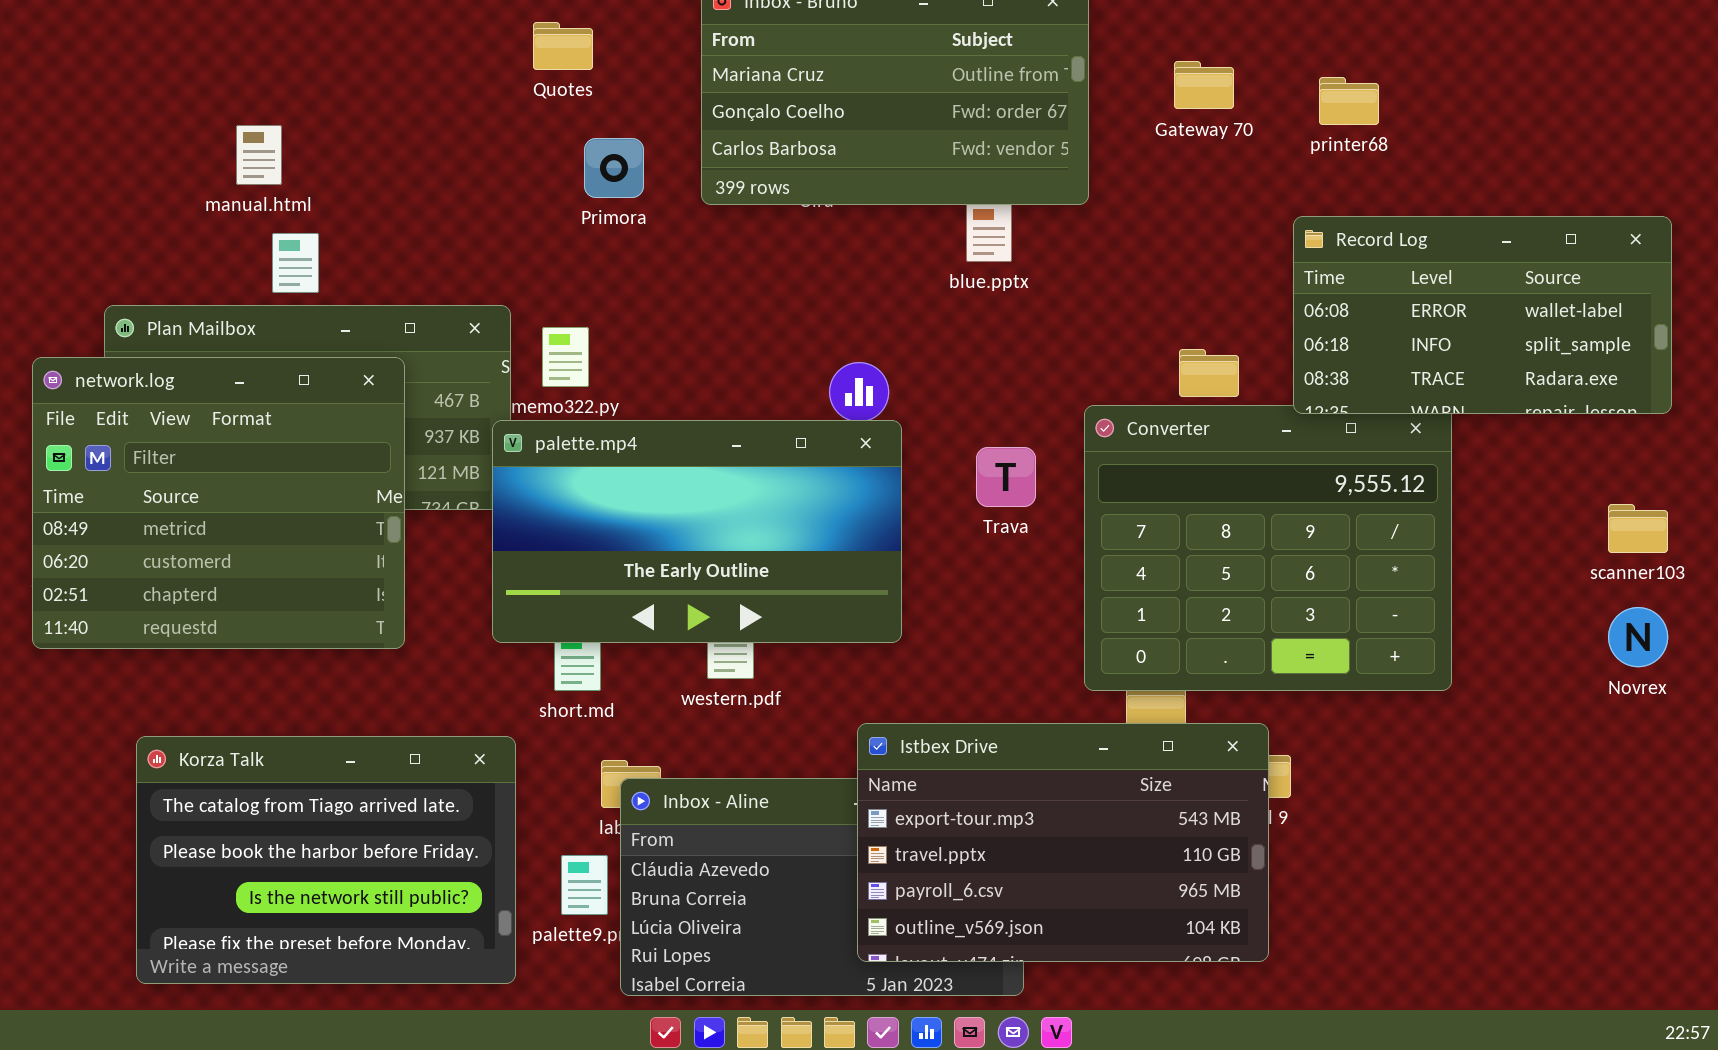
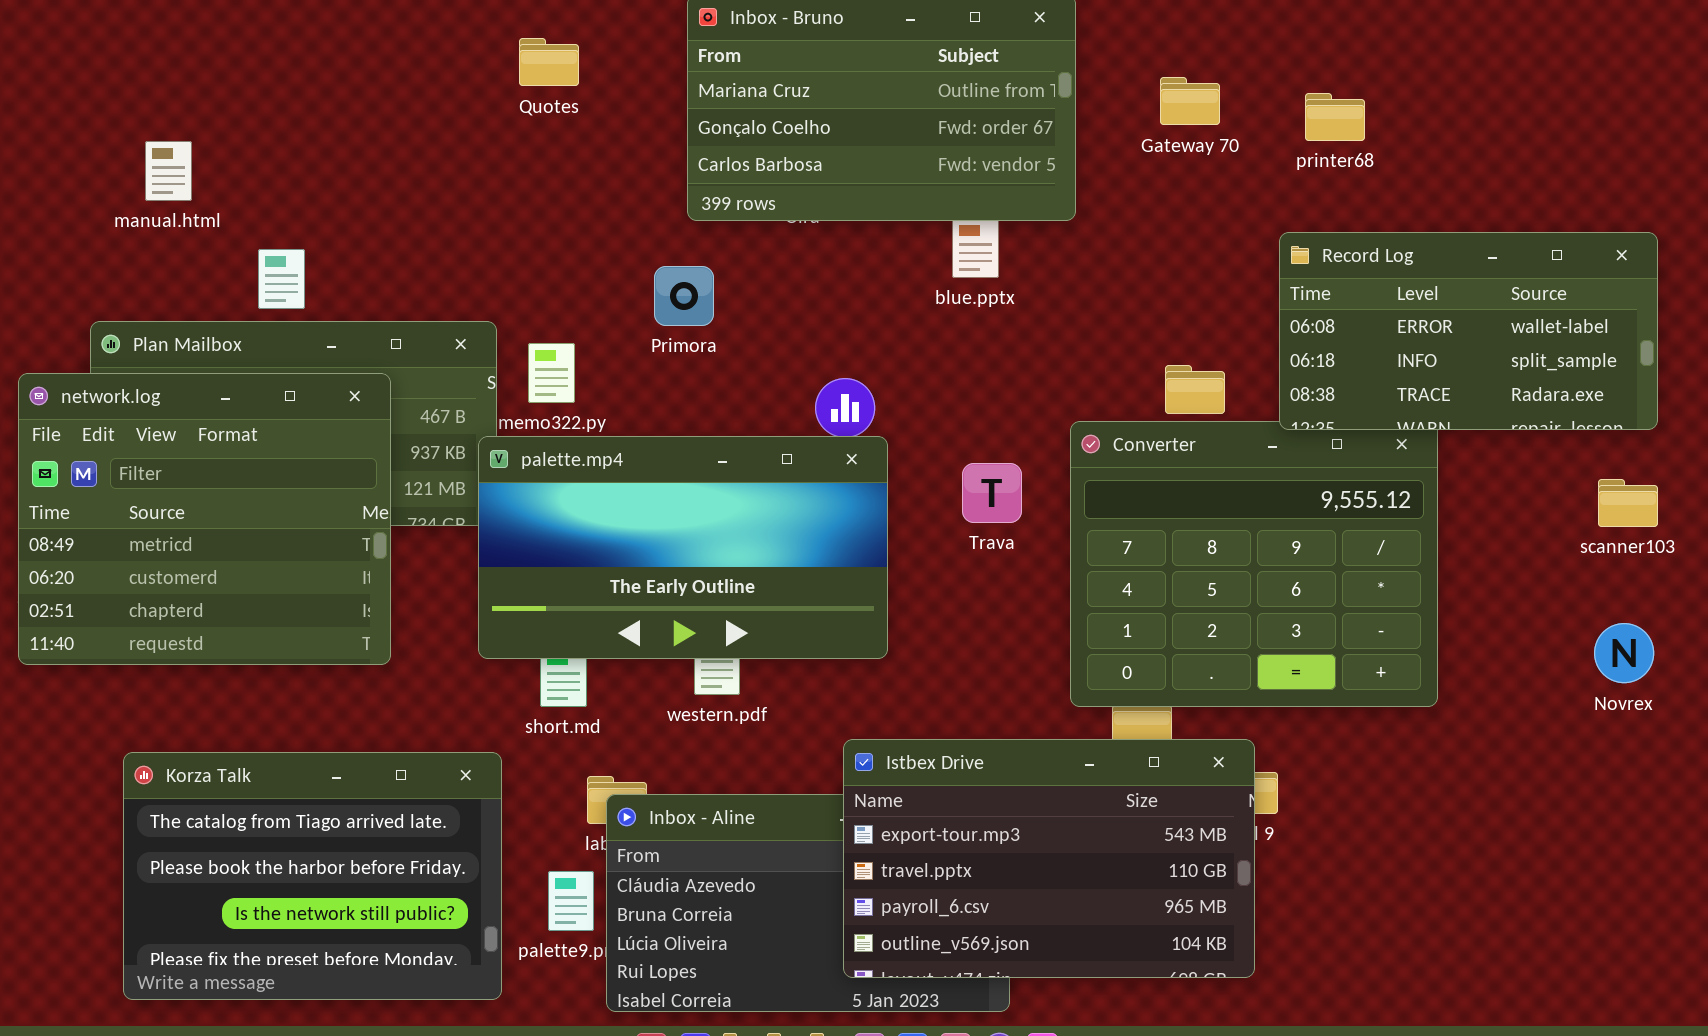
manual.html: [236,125,282,185] -> [145,141,192,201], moved
Primora: [584,138,644,198] -> [654,266,714,326], moved
scanner103: [1608,504,1668,553] -> [1598,479,1658,527], moved

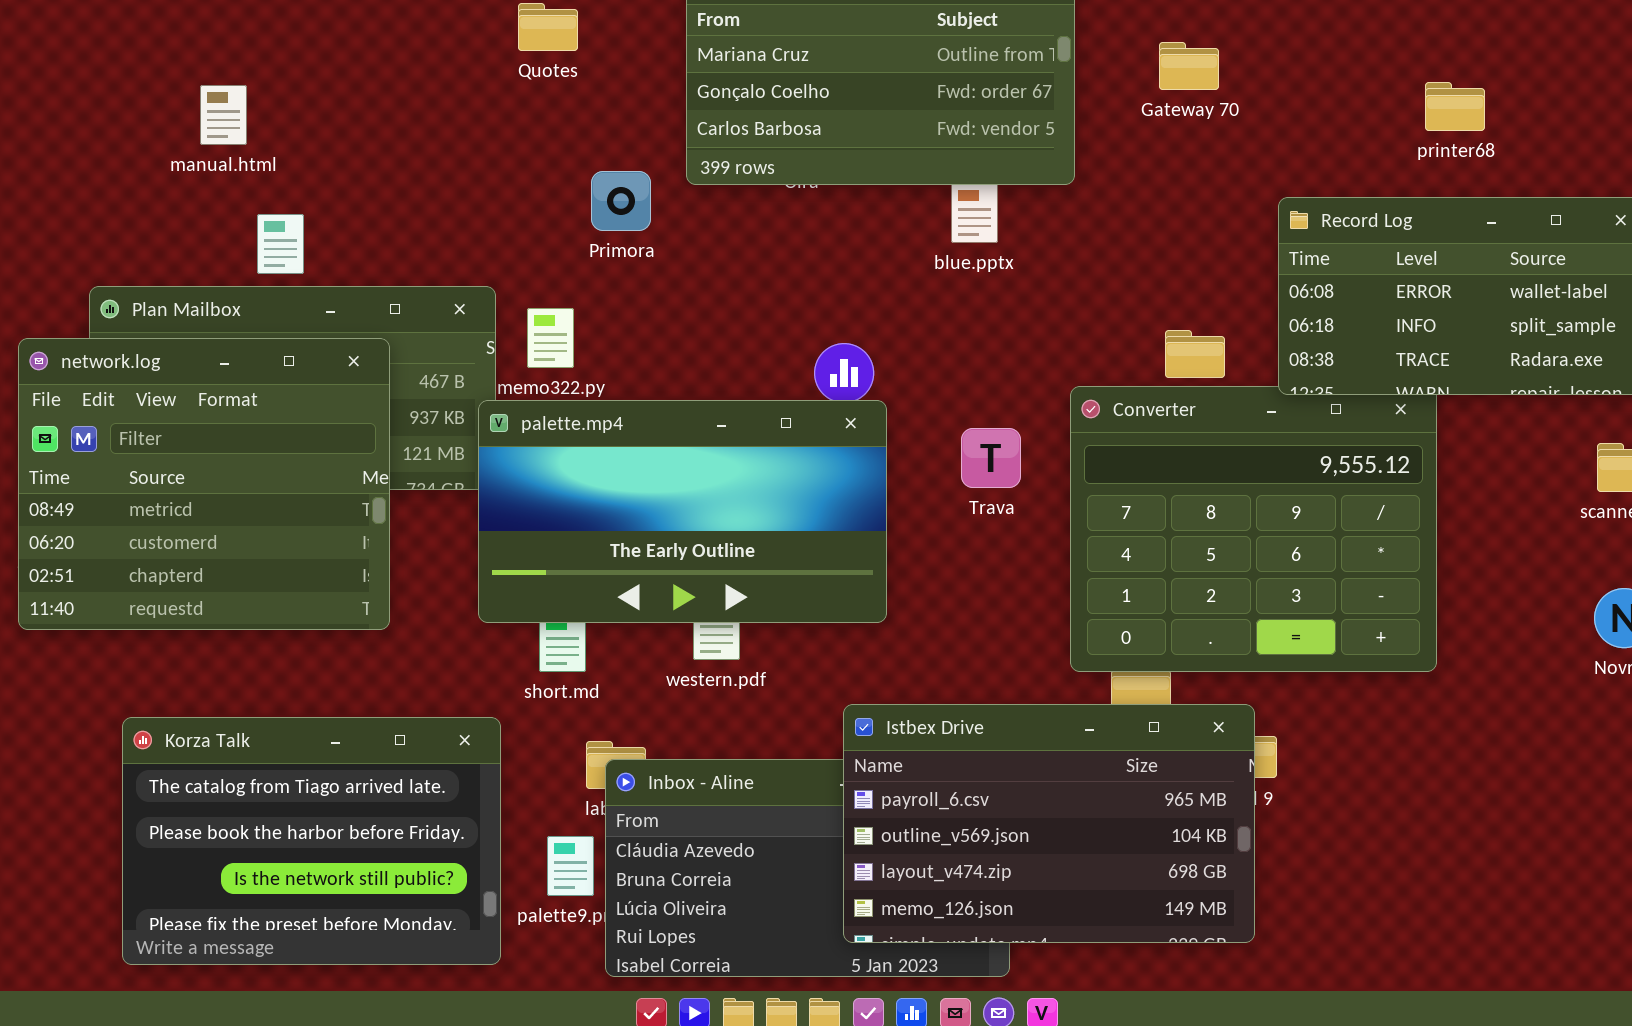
printer68: [1305,93,1365,141] -> [1425,82,1485,131], moved
manual.html: [145,141,192,201] -> [200,85,247,145], moved
Primora: [654,266,714,326] -> [591,171,651,231], moved
Istbex Drive: [843,739,1255,978] -> [843,704,1255,943], scrolled down 2 rows

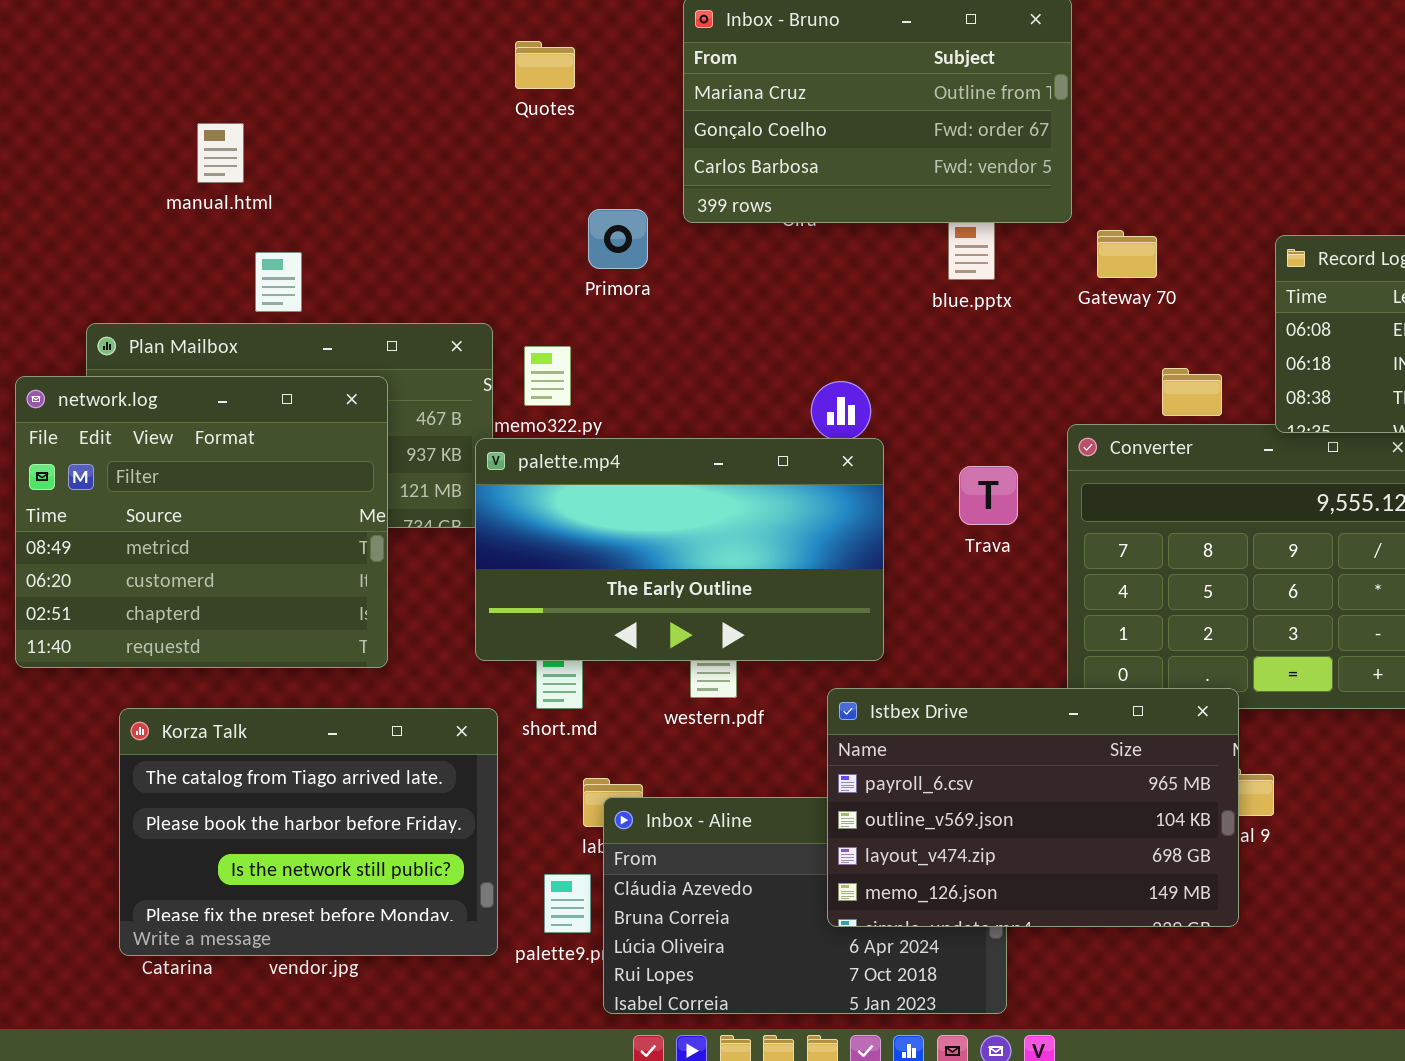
Gateway 70: [1159,42,1219,90] -> [1097,230,1157,278], moved
Istbex Drive: [843,704,1255,943] -> [827,688,1239,927], moved
Korza Talk: [122,717,501,965] -> [119,708,498,956], moved

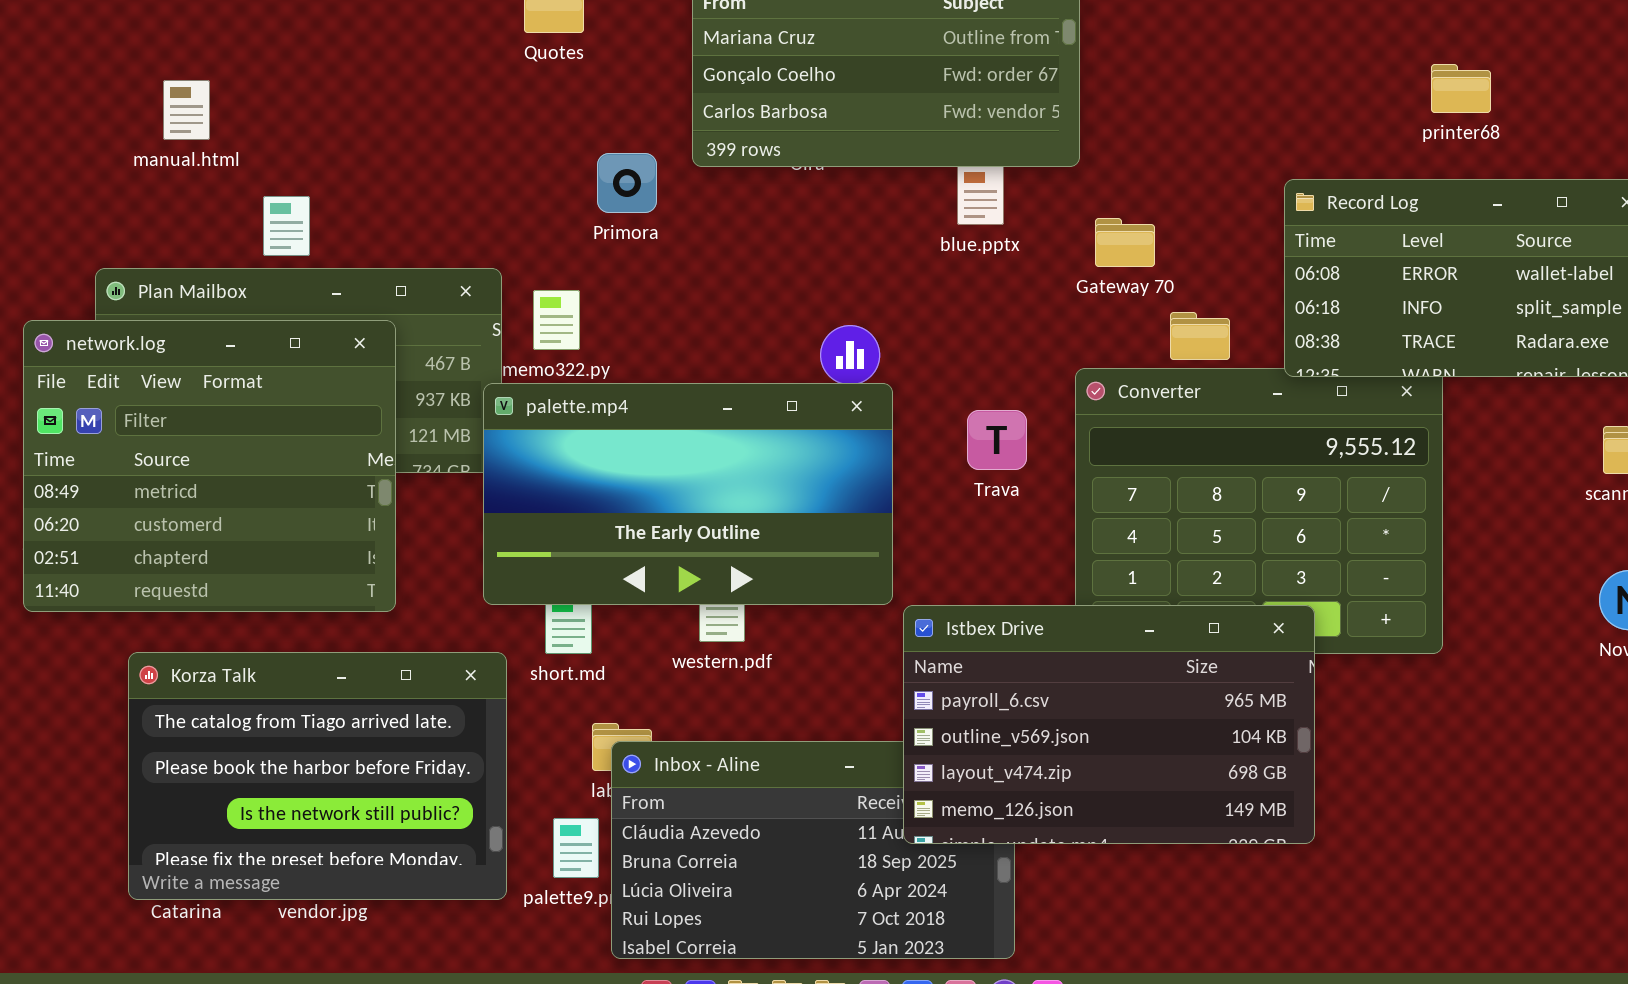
manual.html: [197,123,244,183] -> [163,80,210,140], moved
Gateway 70: [1097,230,1157,278] -> [1095,218,1155,267], moved
Istbex Drive: [827,688,1239,927] -> [903,605,1315,844], moved

